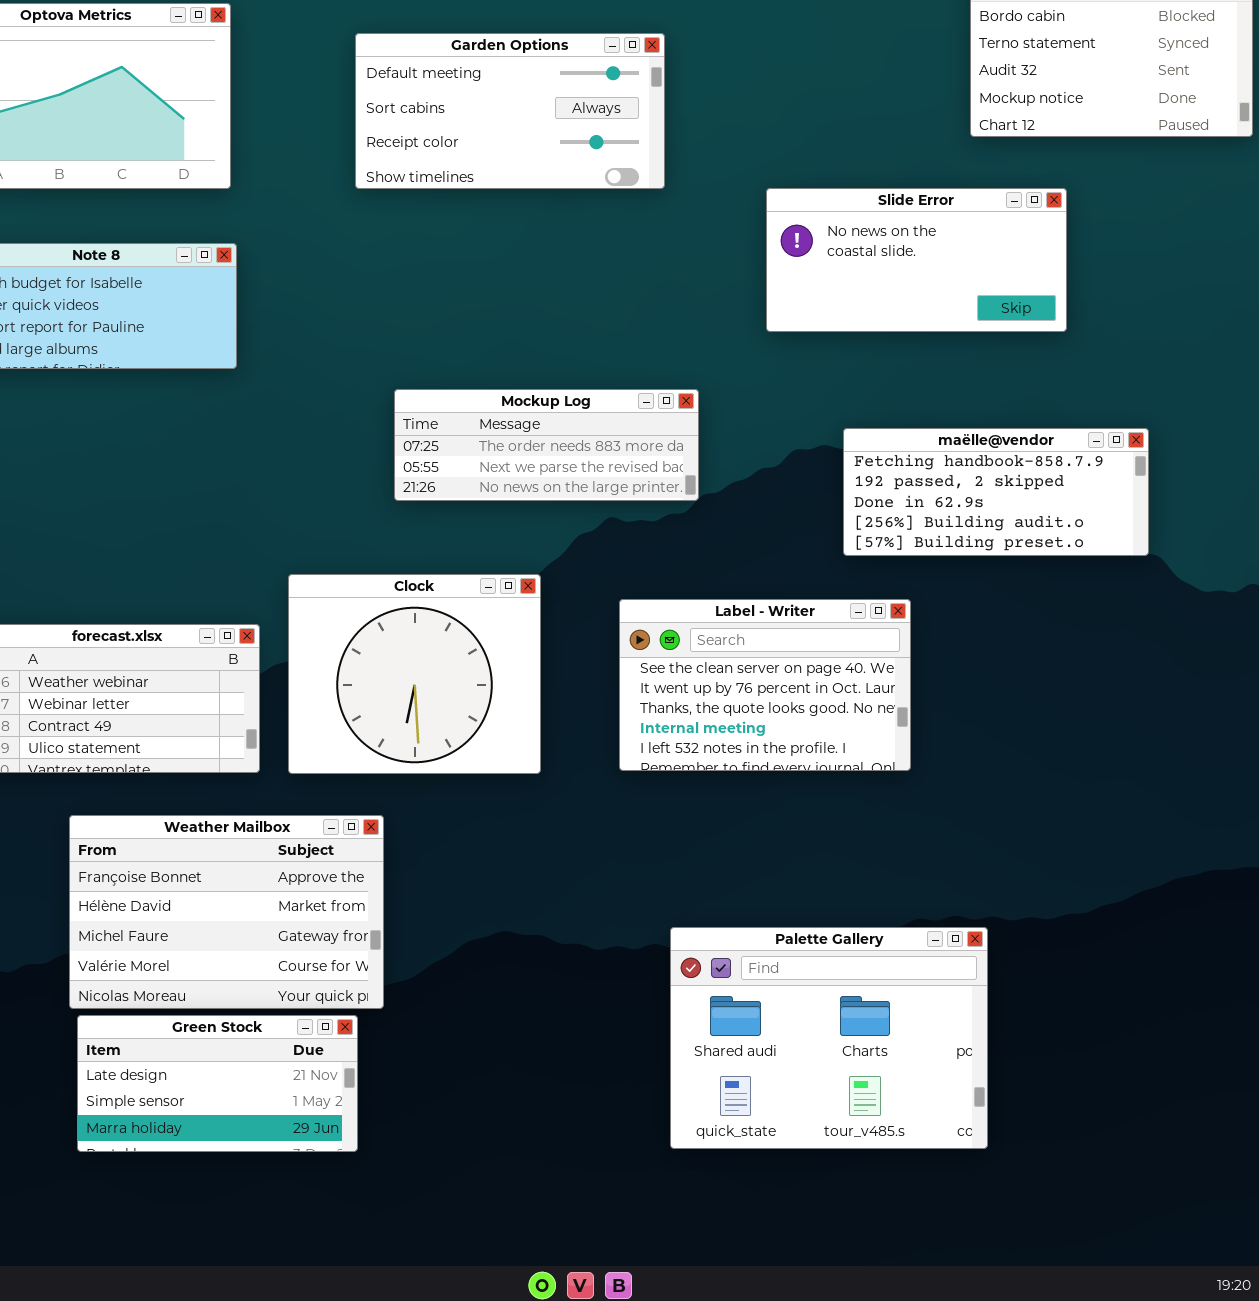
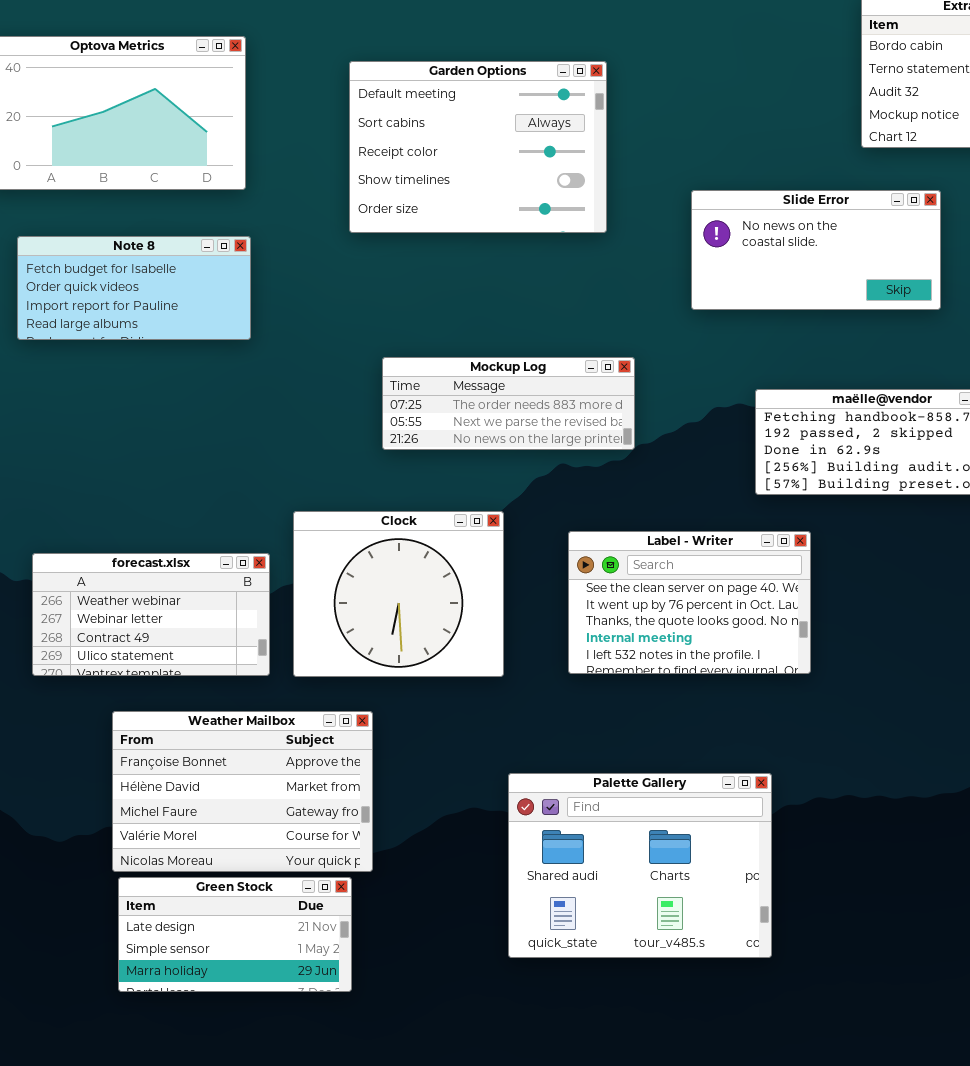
Garden Options: [355,33,665,189] -> [349,61,607,233], resized
Palette Gallery: [670,927,988,1149] -> [508,773,772,958], moved

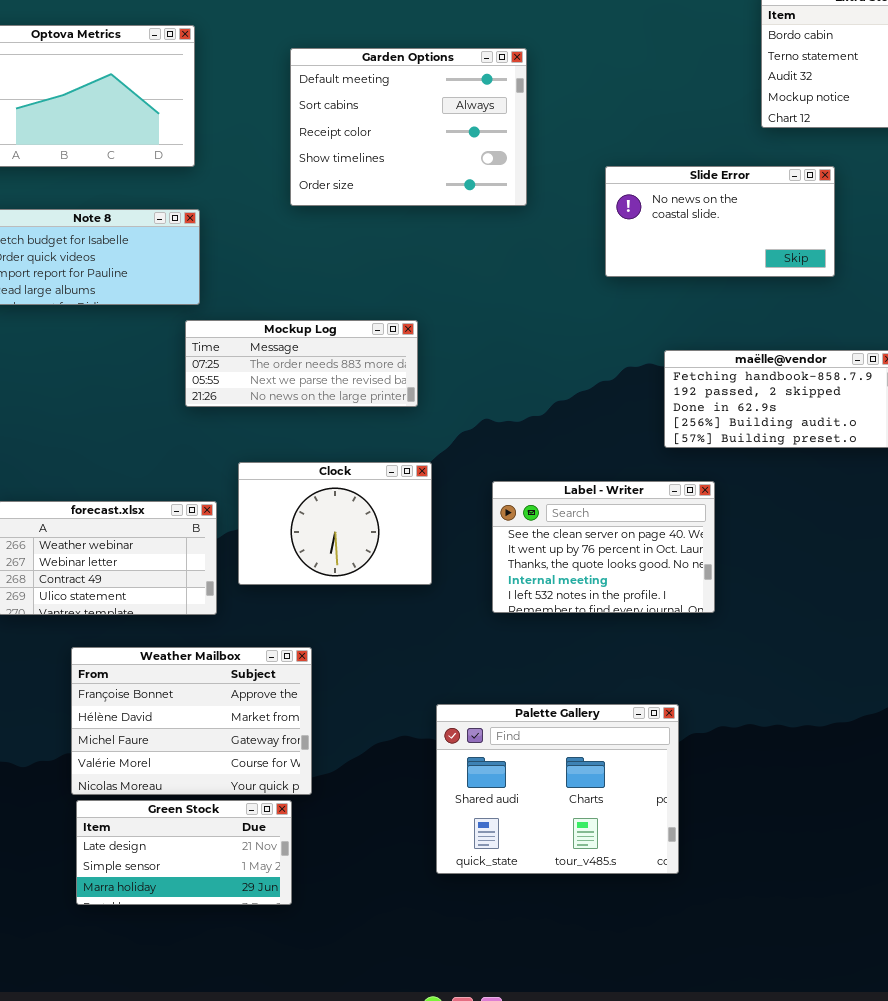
Mockup Log: [382,357,635,450] -> [185,320,418,407], moved
Clock: [293,511,504,677] -> [238,462,432,585], resized

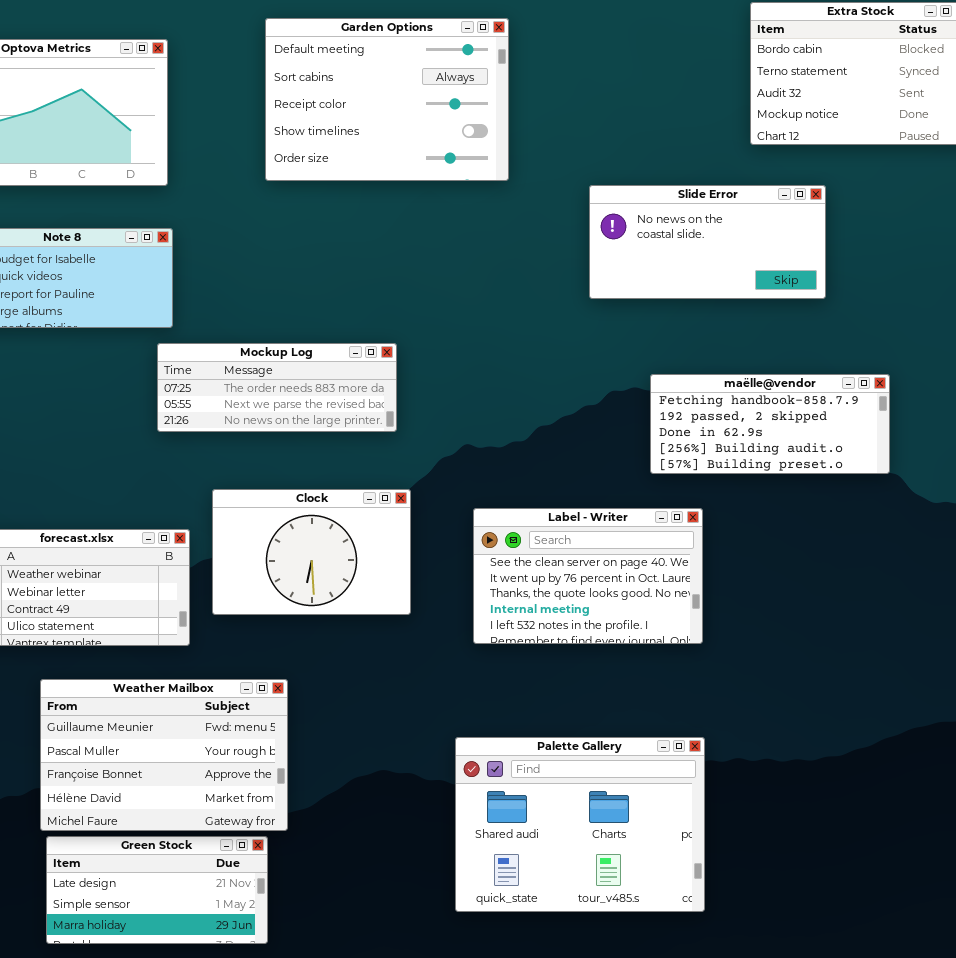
Garden Options: [290,48,527,206] -> [265,18,509,181], moved
Weather Mailbox: [71,647,312,795] -> [40,679,288,831], scrolled up 2 rows
Palette Gallery: [436,704,679,874] -> [455,737,705,912], moved

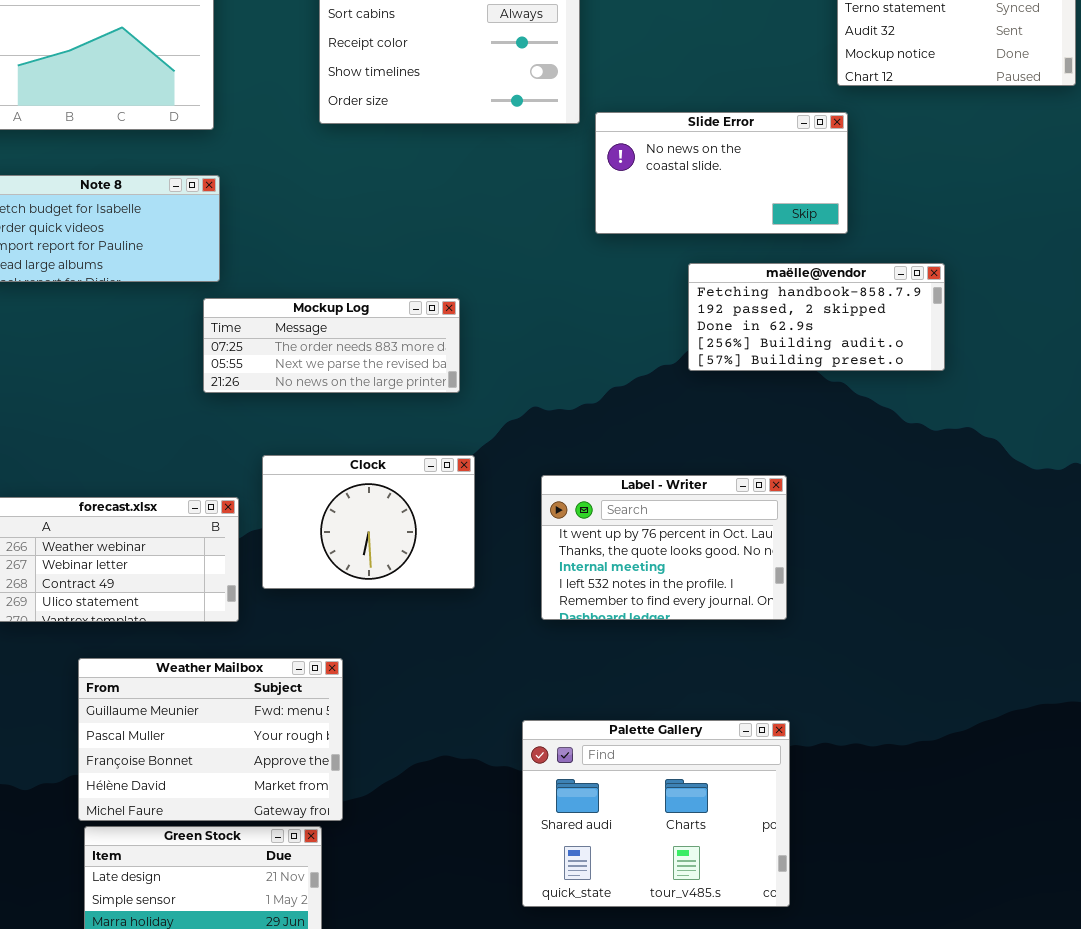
Slide Error: [589,185,826,299] -> [595,112,848,234], moved
maëlle@vendor: [650,374,890,474] -> [688,263,945,371], moved
Label - Writer: [473,508,703,644] -> [541,475,787,620], scrolled down 1 row

